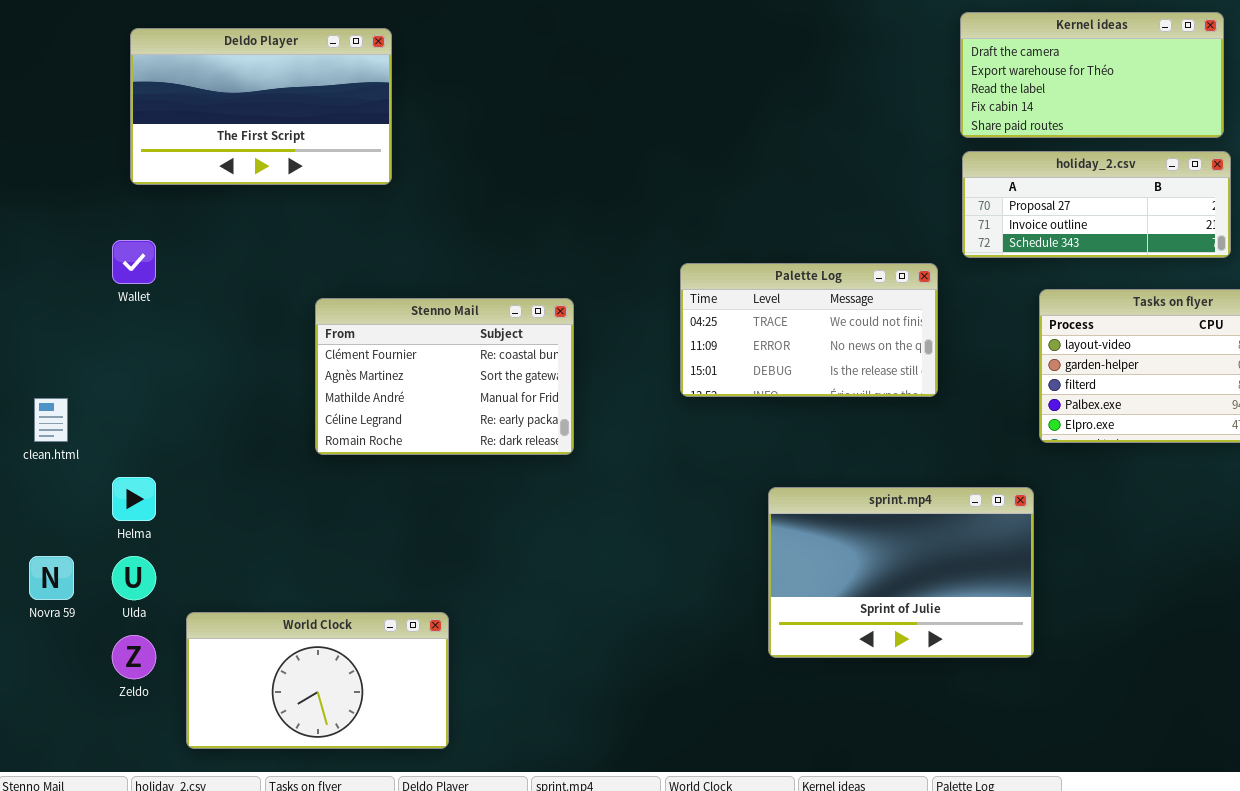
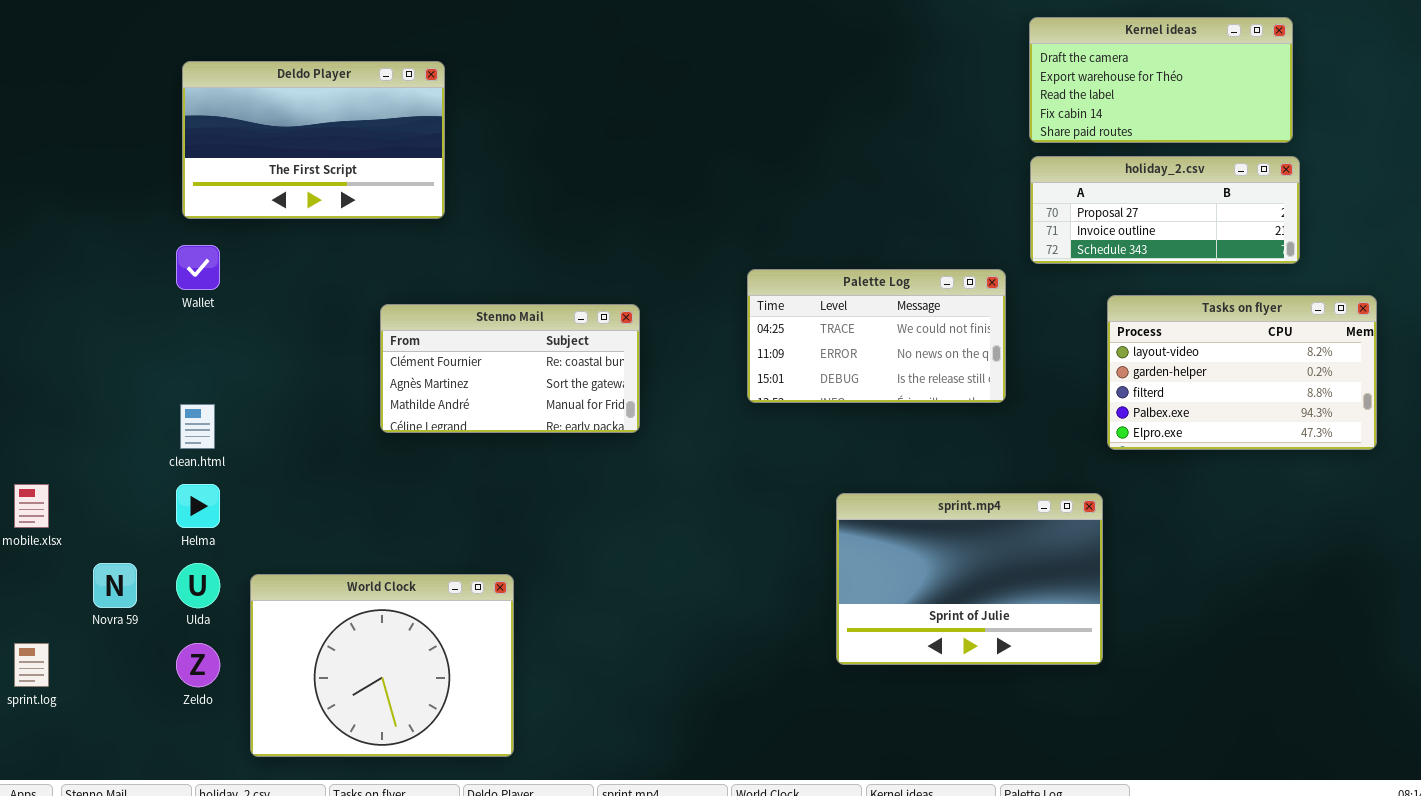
Deldo Player: [130,28,392,185] -> [182,61,445,219], moved
Stenno Mail: [315,298,574,455] -> [380,304,640,433], resized
clean.html: [34,398,68,442] -> [180,404,215,449], moved
World Clock: [186,612,449,749] -> [250,574,514,757], resized

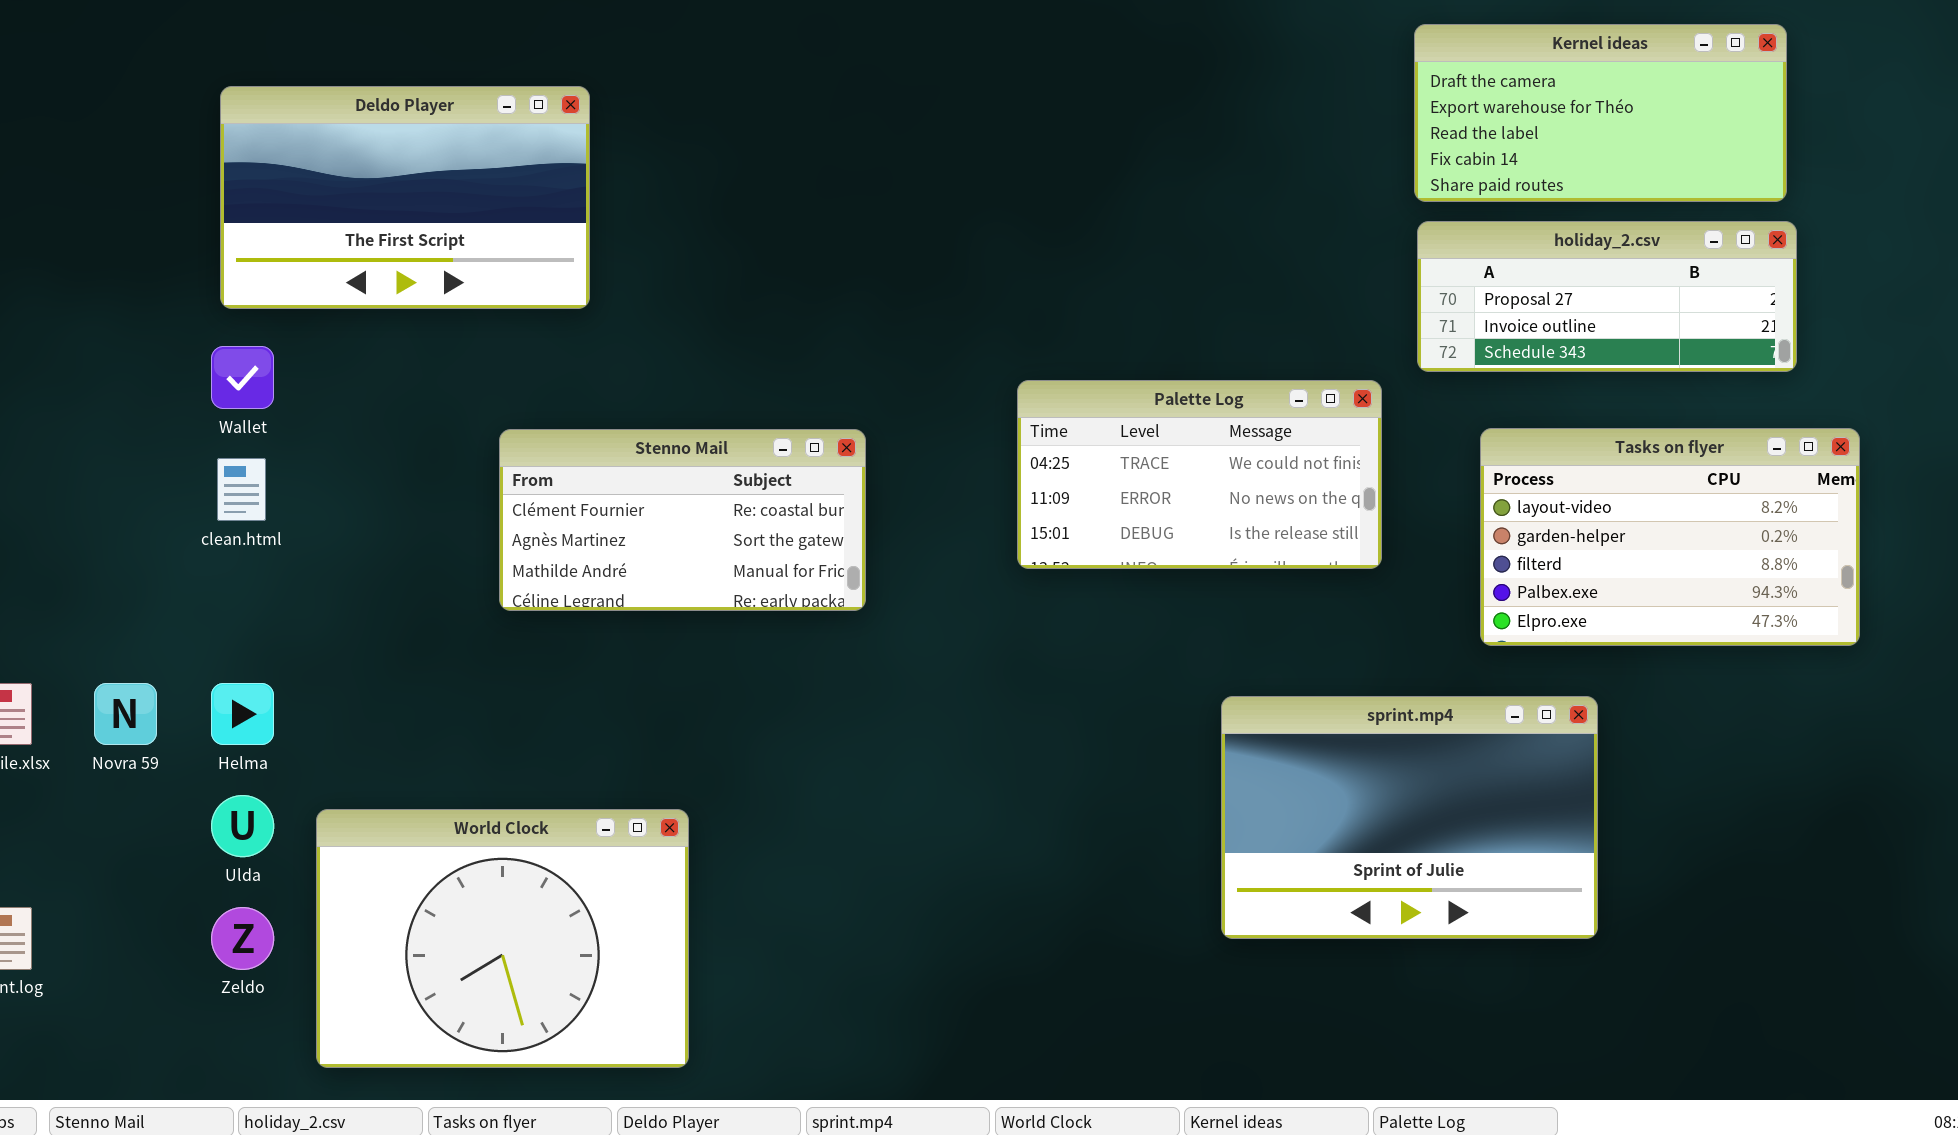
Tasks on flyer: [1107,295,1377,450] -> [1480,428,1860,646], moved
clean.html: [180,404,215,449] -> [217,458,266,521], moved
sprint.mp4: [836,493,1103,665] -> [1221,696,1598,939], moved
Novra 59: [93,563,137,608] -> [94,683,157,745], moved

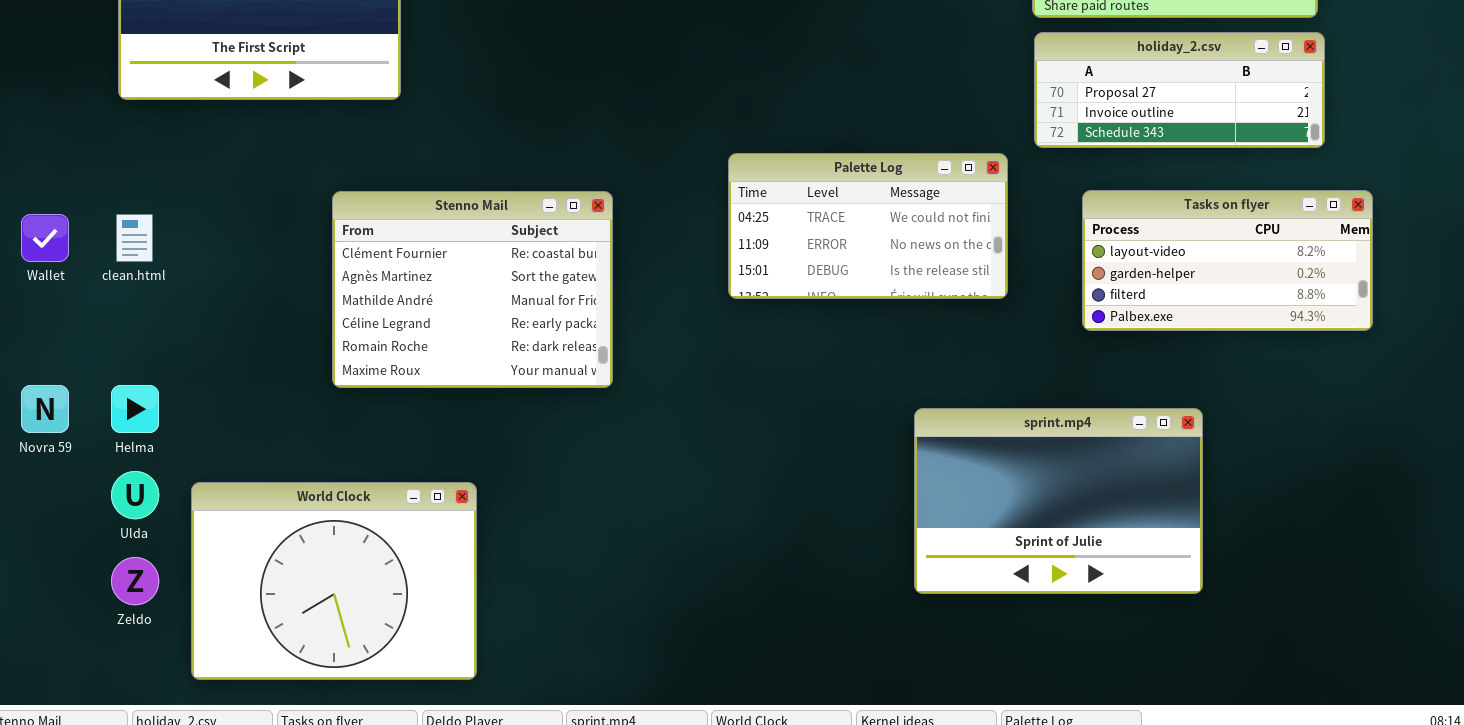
Wallet: [211,346,274,409] -> [21,214,69,262], moved
Tasks on flyer: [1480,428,1860,646] -> [1082,190,1373,331], resized
Stenno Mail: [499,429,866,611] -> [332,191,613,388], resized
sprint.mp4: [1221,696,1598,939] -> [914,408,1203,594], moved

